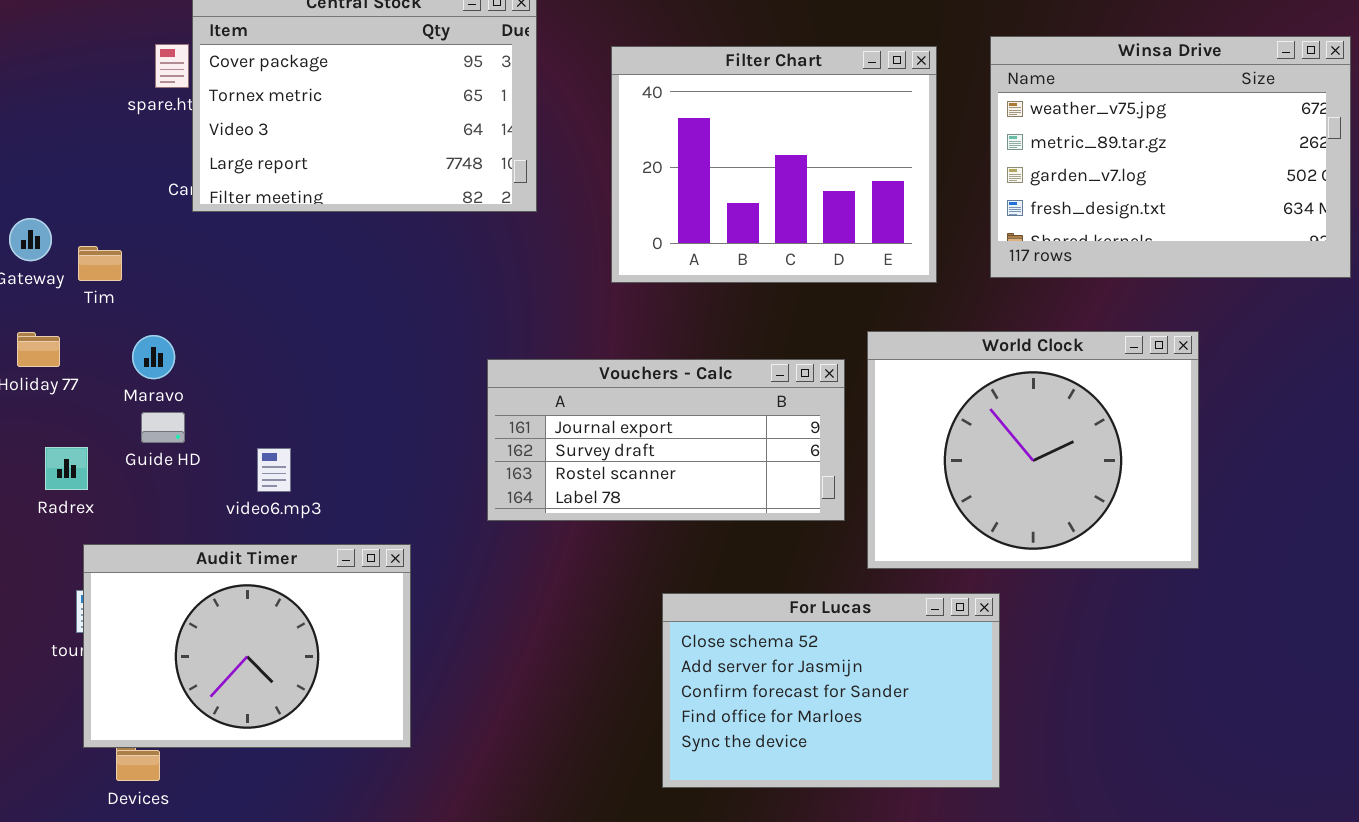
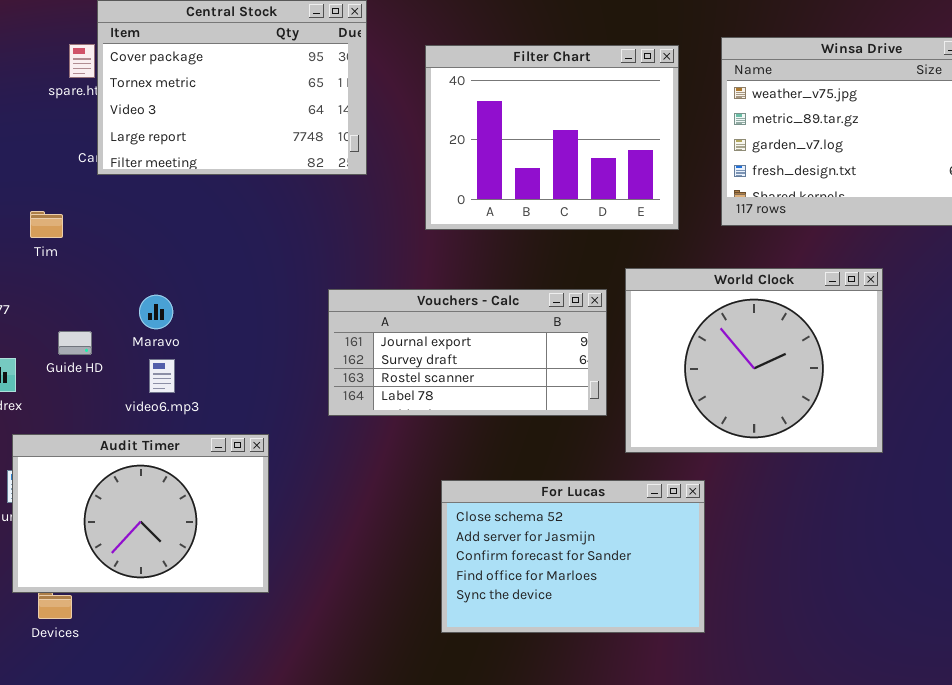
Tim: [78,246,122,281] -> [30,211,63,238], moved
Maravo: [132,335,175,379] -> [139,295,173,329], moved
For Lucas: [662,593,1000,788] -> [441,480,705,633], moved

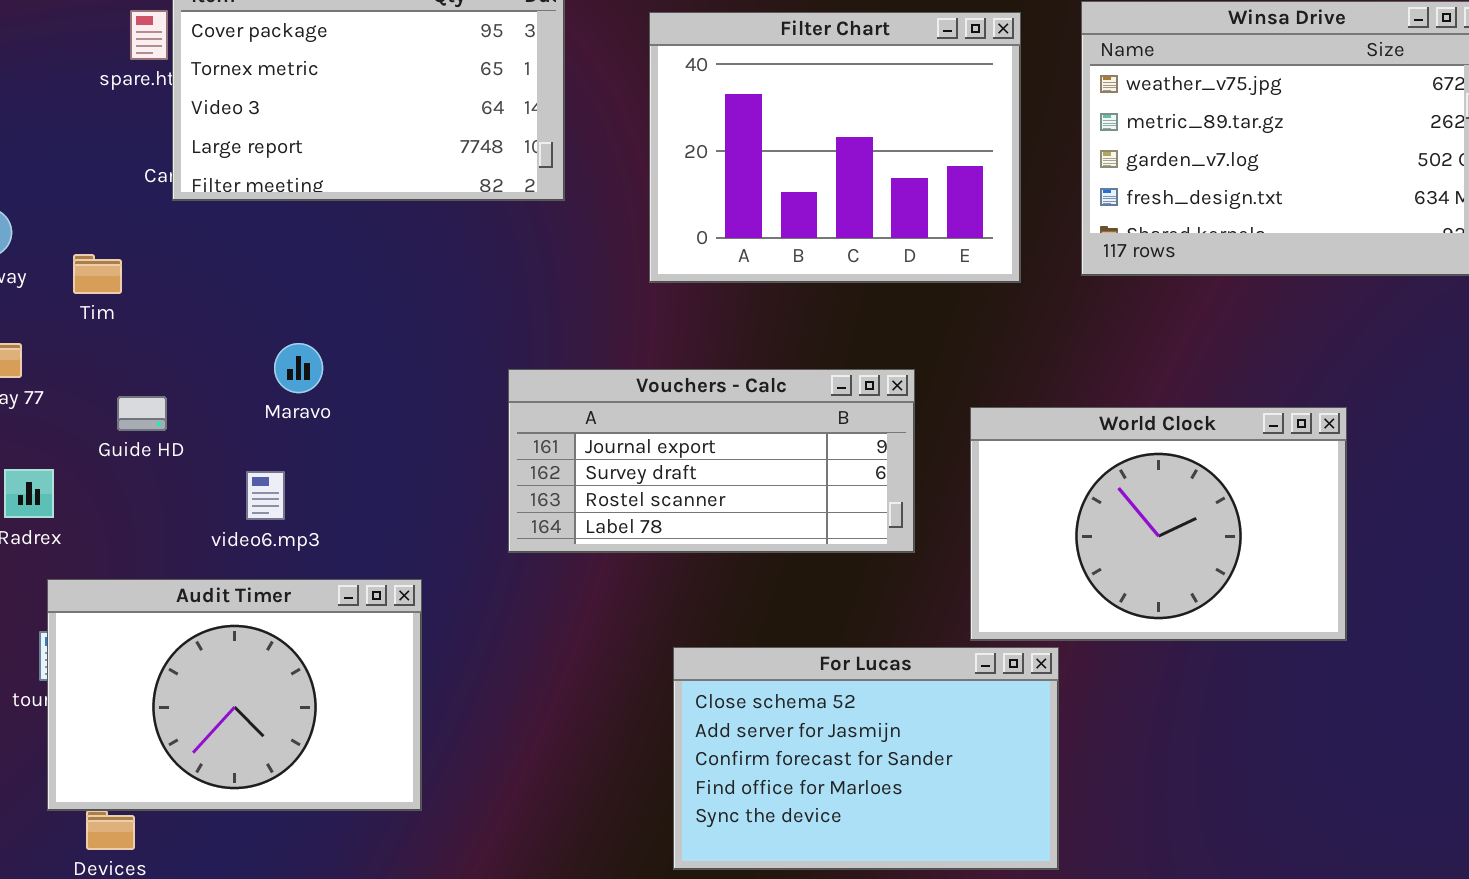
World Clock: [625,268,883,453] -> [970,407,1347,641], moved, resized
Maravo: [139,295,173,329] -> [274,343,323,393], moved
Guide HD: [58,331,92,355] -> [117,396,167,431], moved

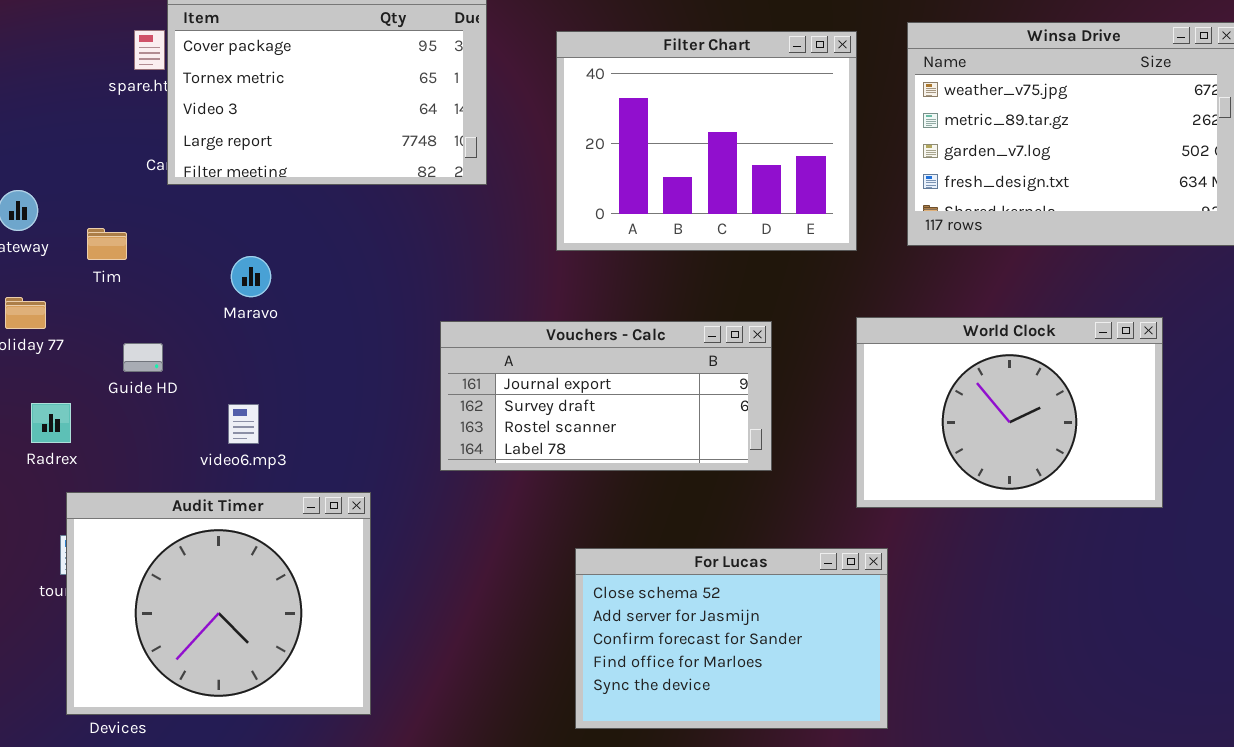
Maravo: [274,343,323,393] -> [231,256,271,297], moved
World Clock: [970,407,1347,641] -> [856,317,1163,508], moved
Audit Timer: [47,579,422,811] -> [66,492,371,715], resized

